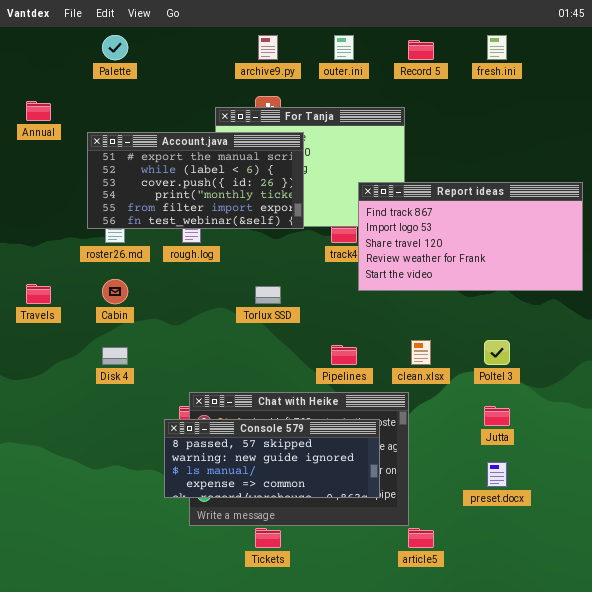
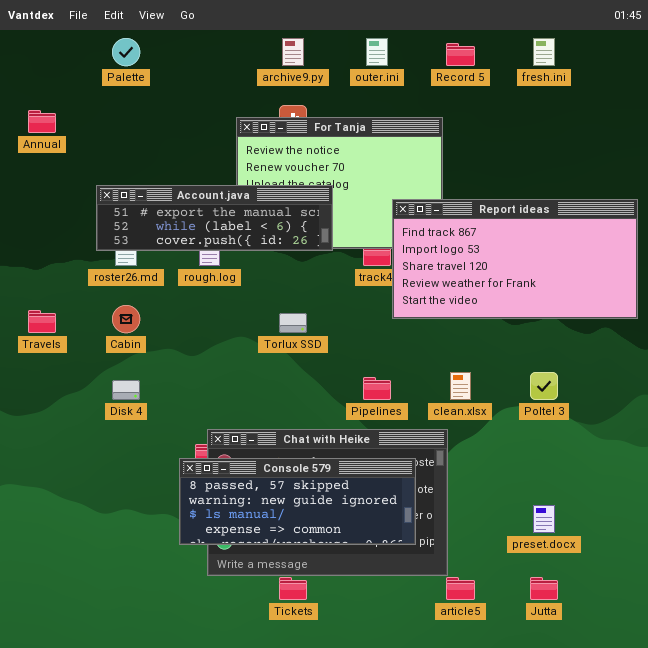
Account.java: [87,132,304,229] -> [96,185,333,251], resized
Jutta: [484,406,510,426] -> [530,577,558,600], moved

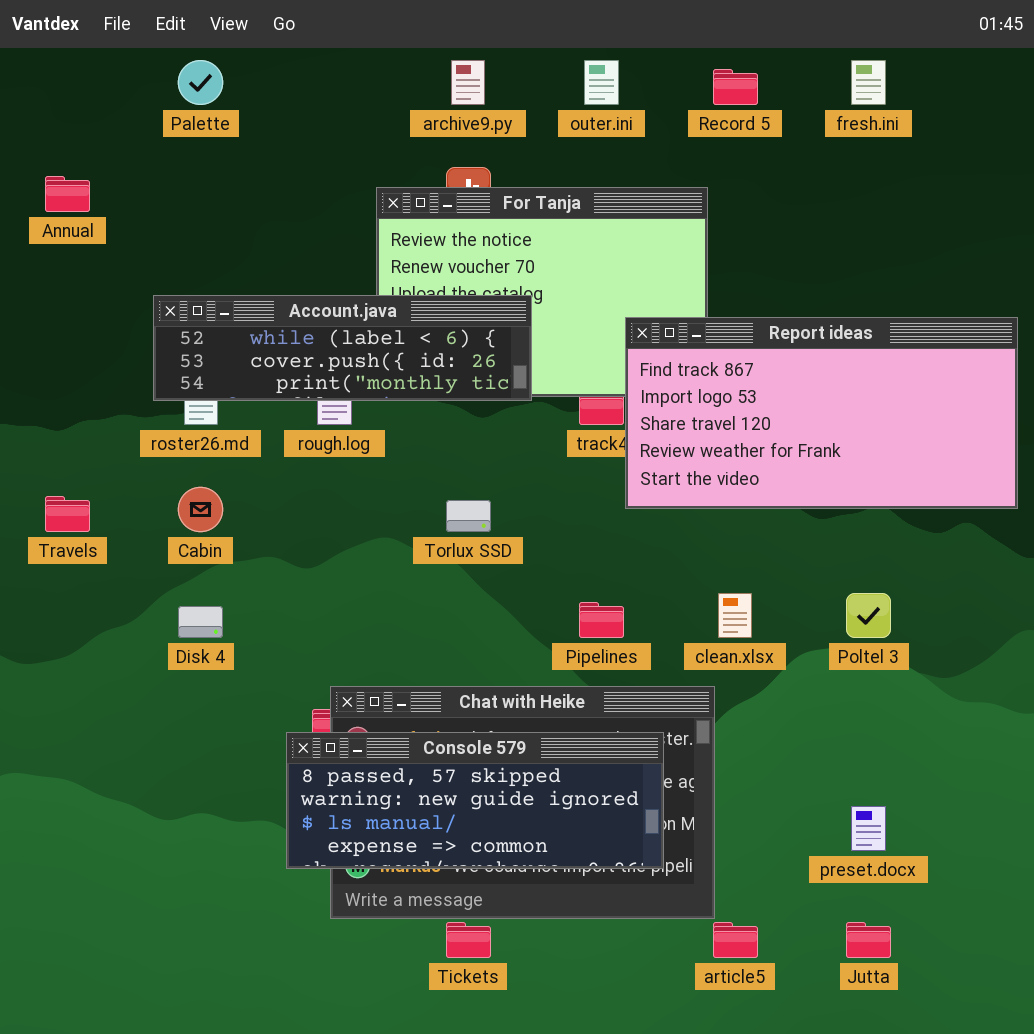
Account.java: [96,185,333,251] -> [153,295,532,401], scrolled down 1 row

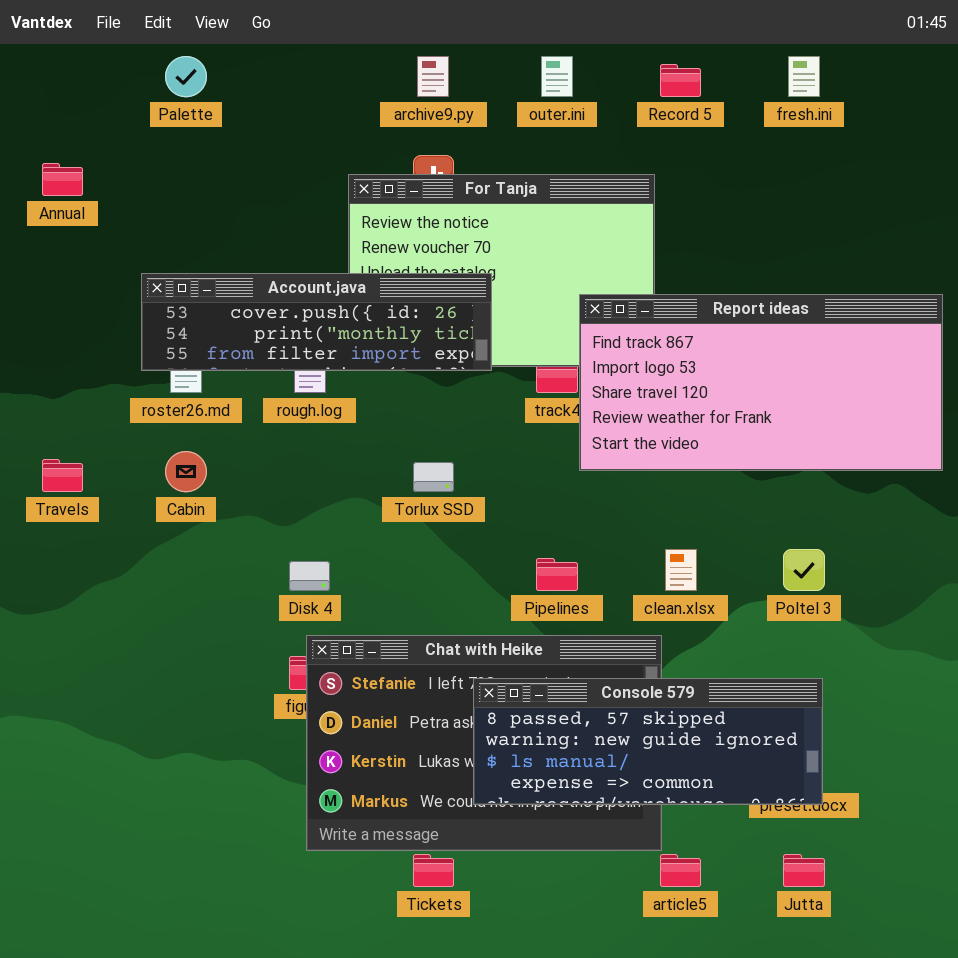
Account.java: [153,295,532,401] -> [141,273,492,371], scrolled down 1 row
Disk 4: [178,606,223,638] -> [289,561,330,591], moved
Console 579: [286,732,664,869] -> [473,678,823,805], moved

